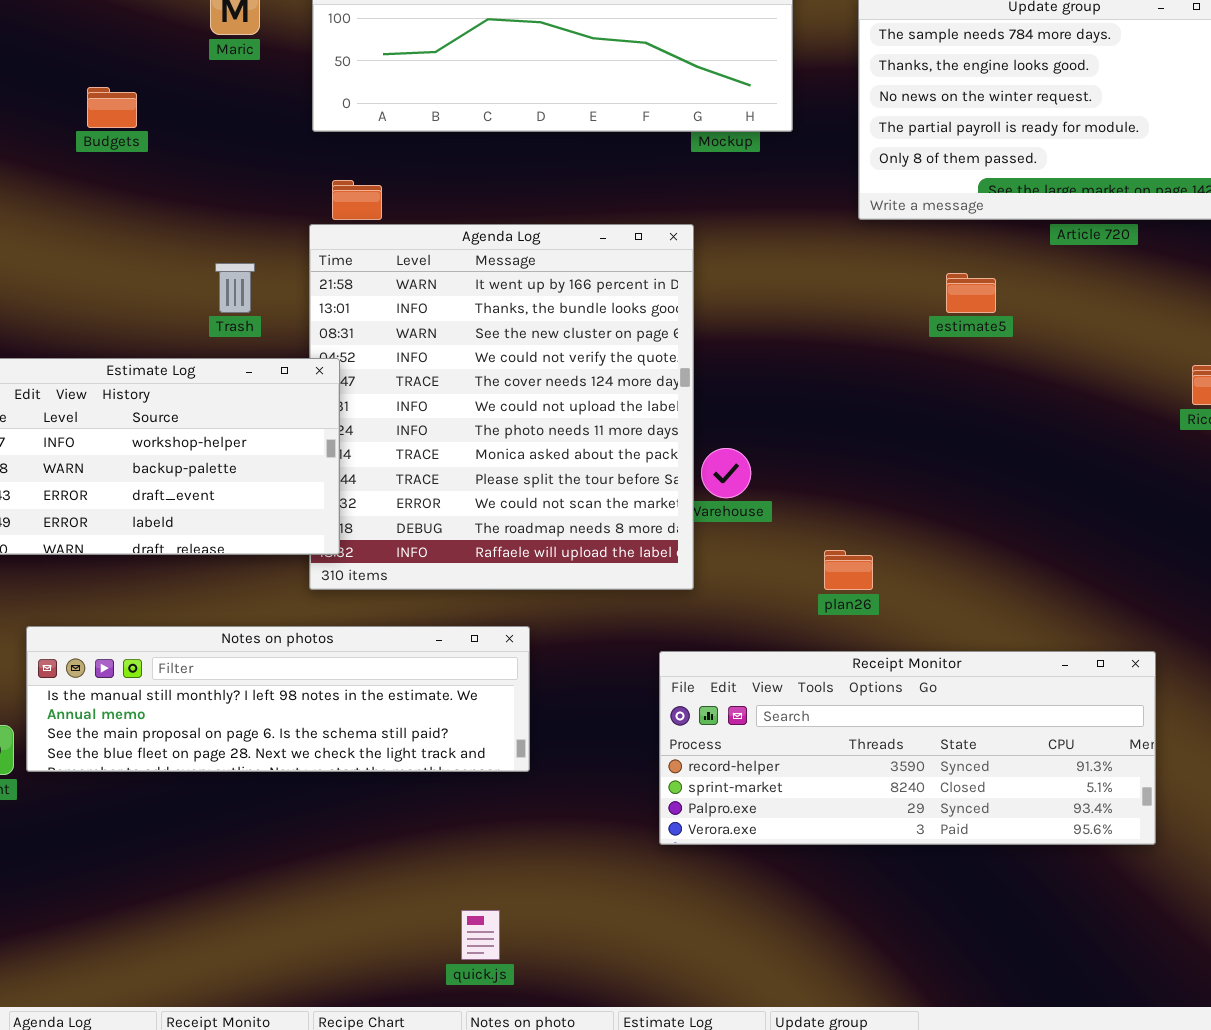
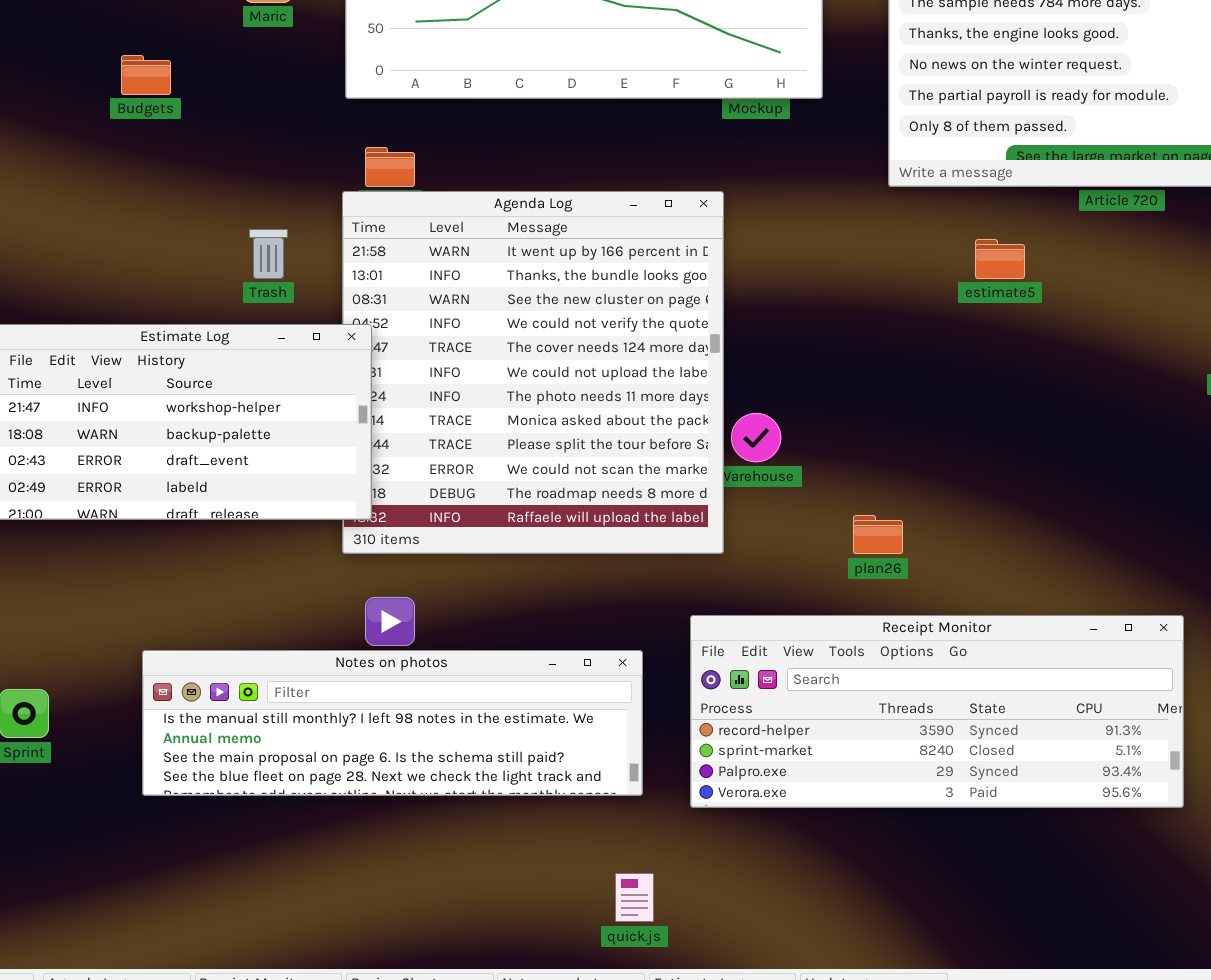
Notes on photos: [26,626,530,772] -> [142,650,643,796], moved
quick.js: [461,910,500,960] -> [615,873,654,922], moved

